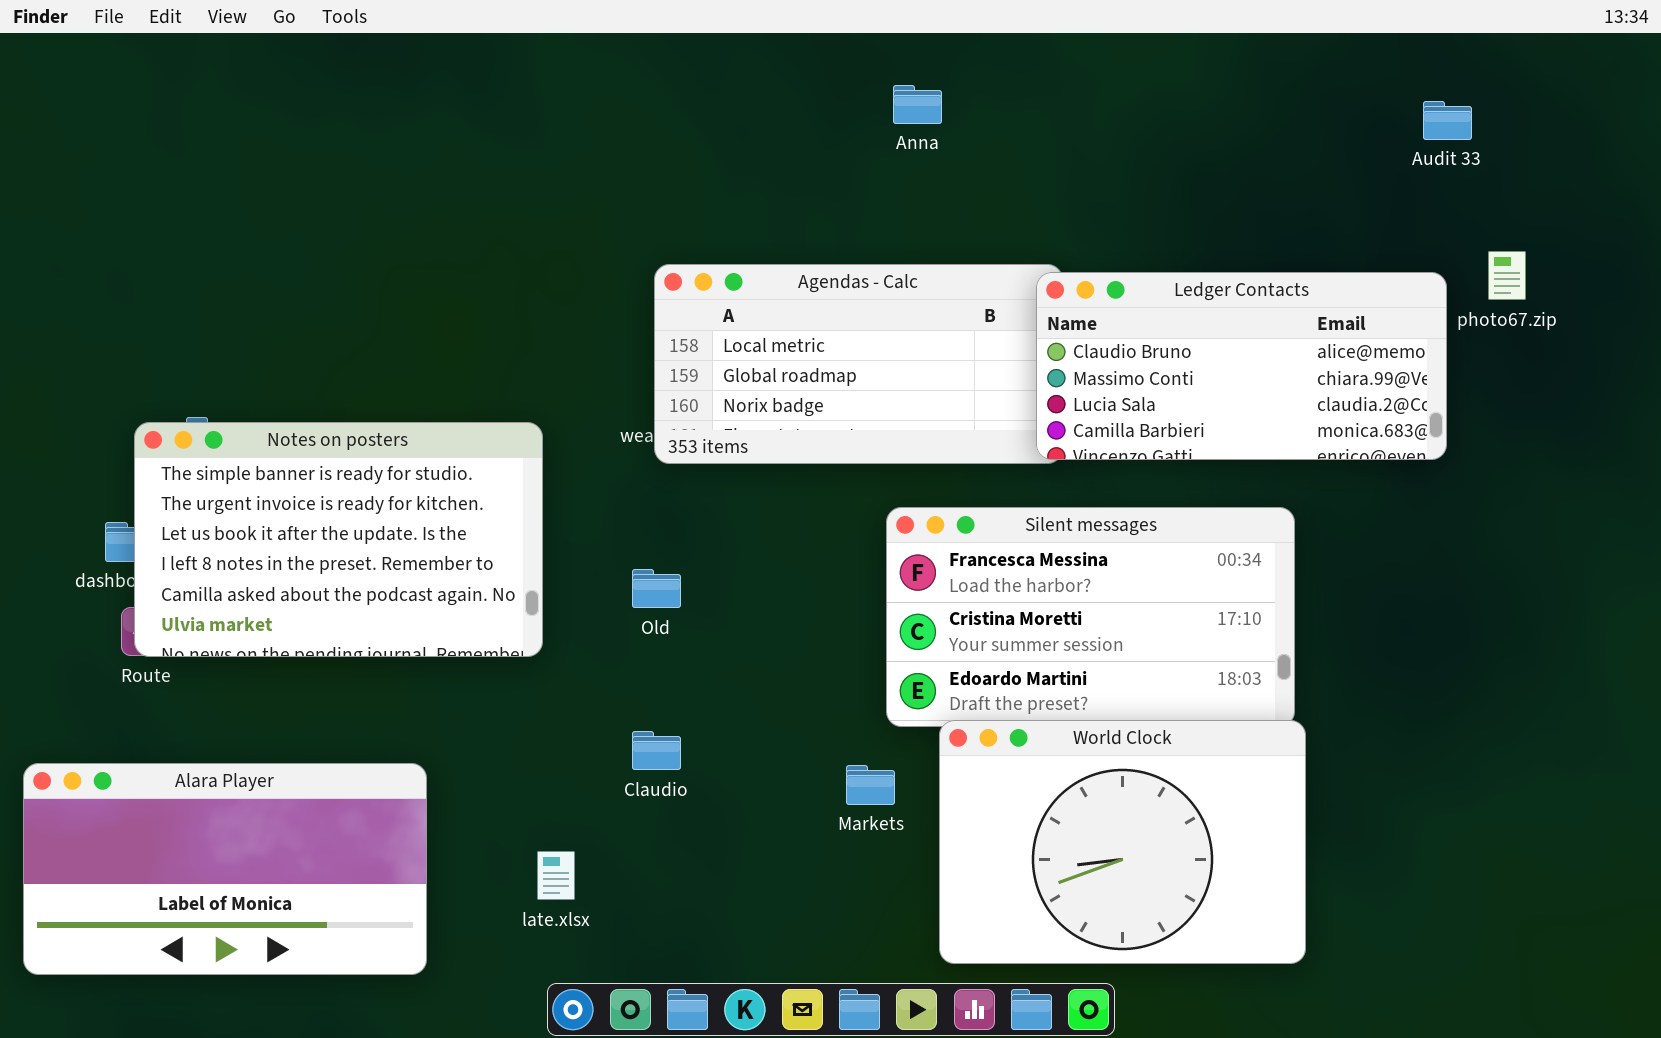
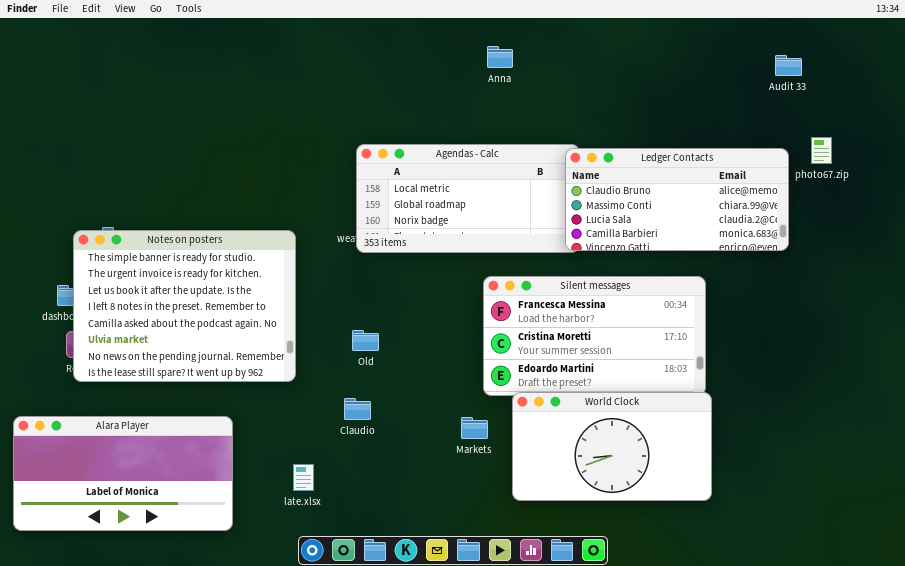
Notes on posters: [134,422,543,657] -> [73,230,296,382], resized
Old: [632,569,681,608] -> [352,330,379,351], moved
World Clock: [939,720,1306,964] -> [512,392,712,501], resized

